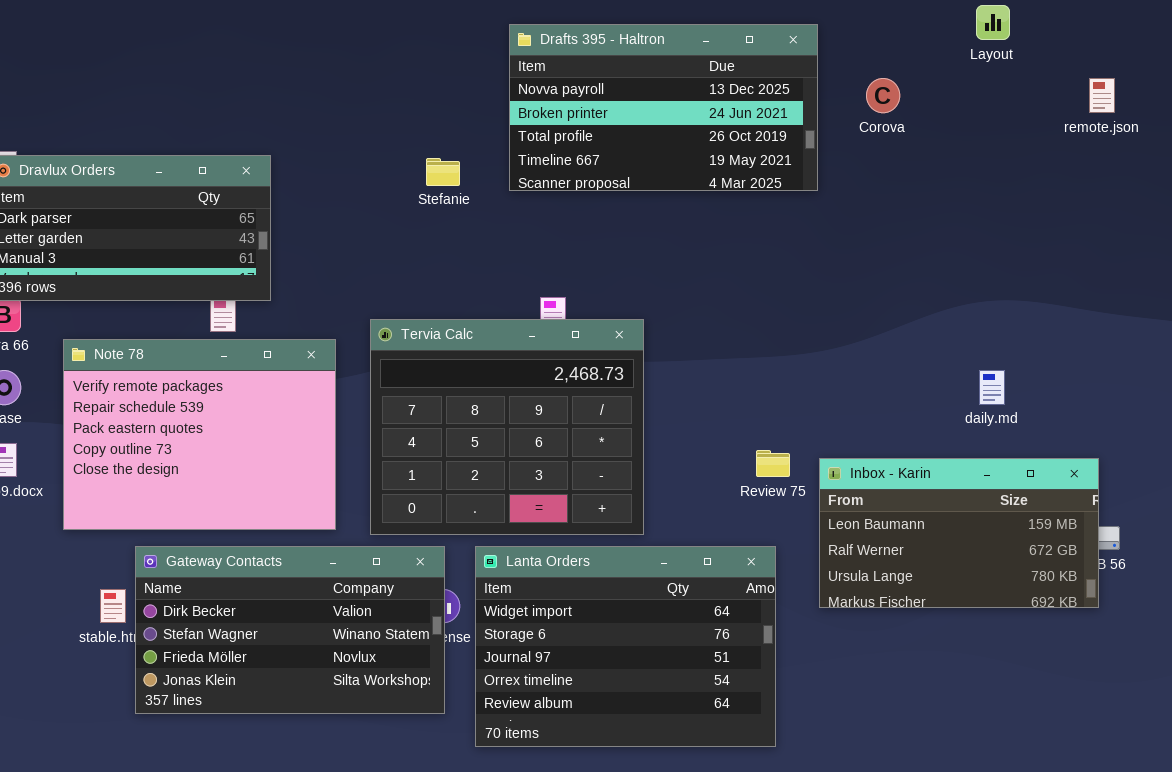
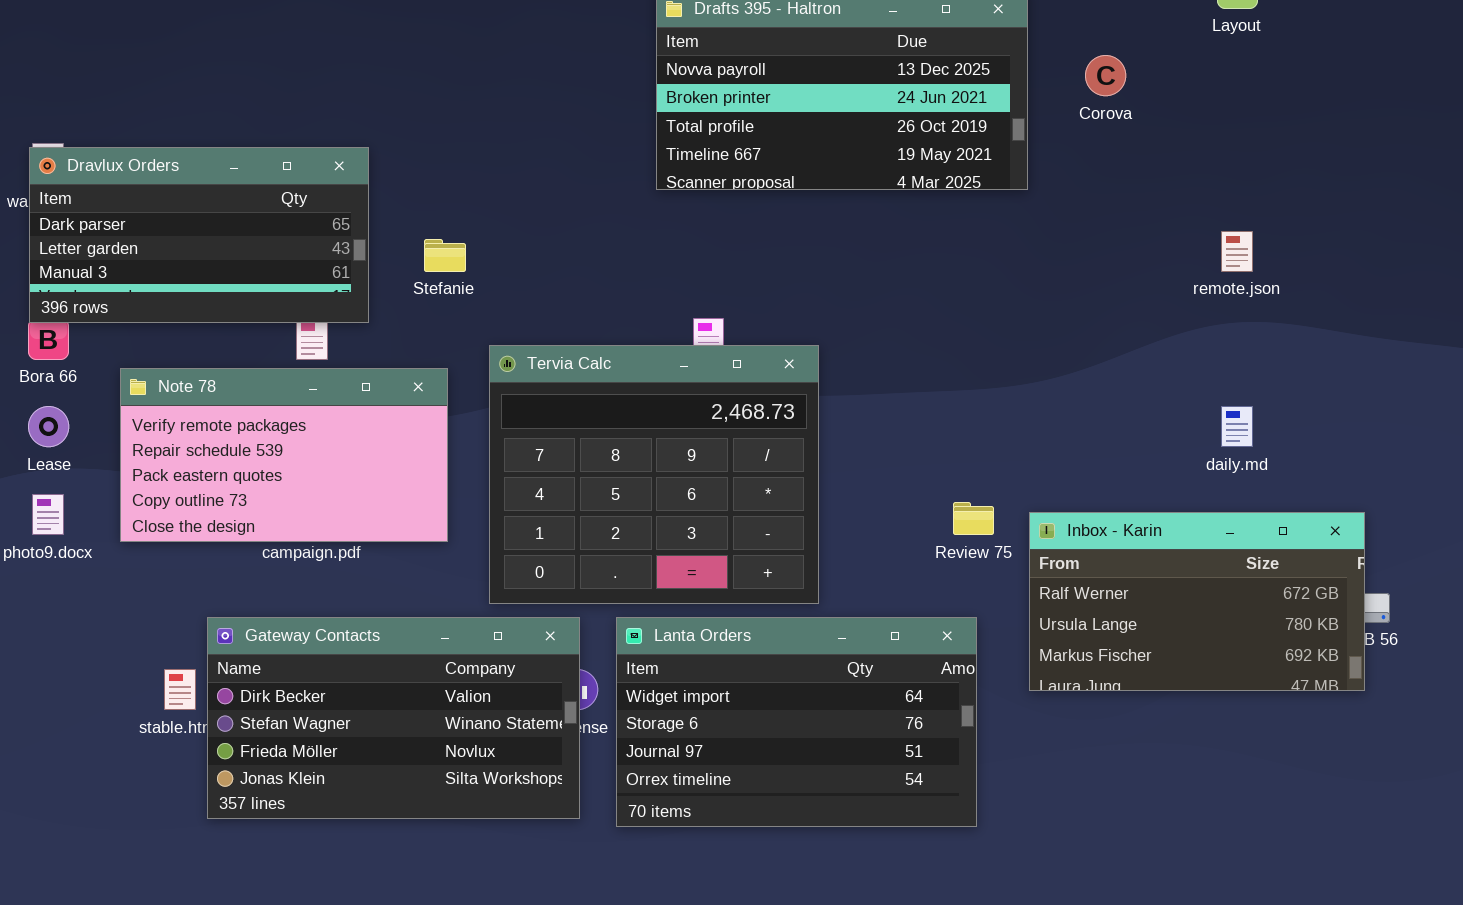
remote.json: [1089,78,1115,113] -> [1221,231,1253,272], moved
Stefanie: [426,158,460,186] -> [424,239,466,272], moved
Note 78: [63,339,336,530] -> [120,368,448,542], resized
Inbox - Karin: [819,458,1099,608] -> [1029,512,1365,691], scrolled down 1 row
Lanta Orders: [475,546,776,747] -> [616,617,977,827], resized

